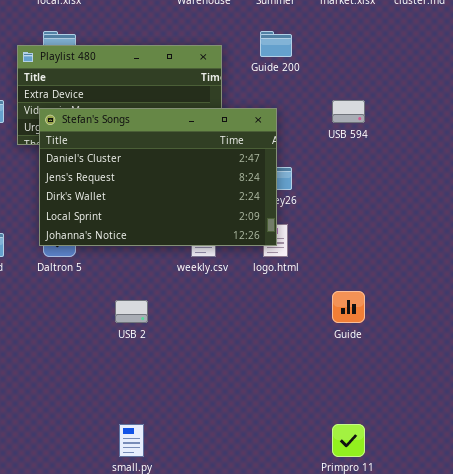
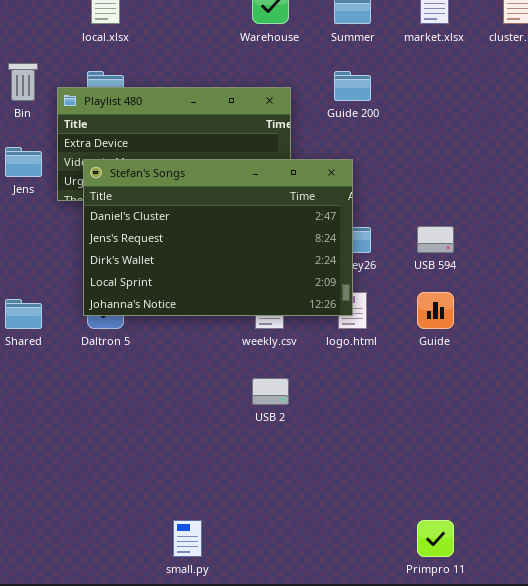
USB 594: [332,100,365,123] -> [417,226,454,253], moved
Guide: [332,291,365,323] -> [417,292,454,329], moved
USB 2: [115,300,148,323] -> [252,378,289,405], moved

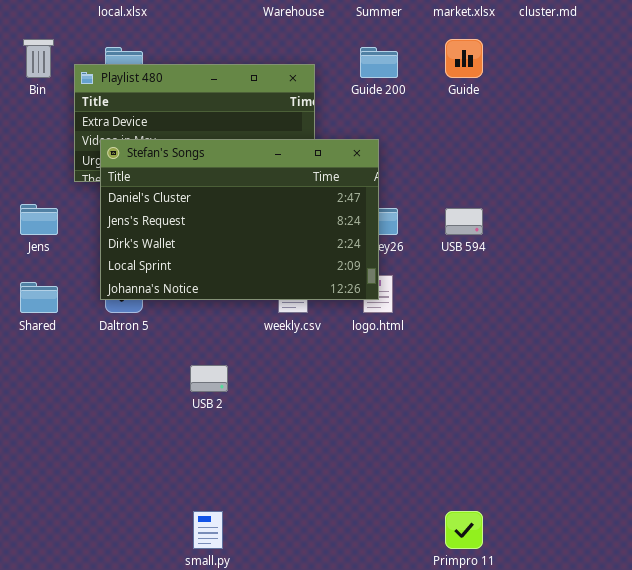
Jens: [5,147,42,177] -> [20,204,58,235], moved
Guide: [417,292,454,329] -> [445,39,483,78], moved
USB 2: [252,378,289,405] -> [190,365,228,392], moved

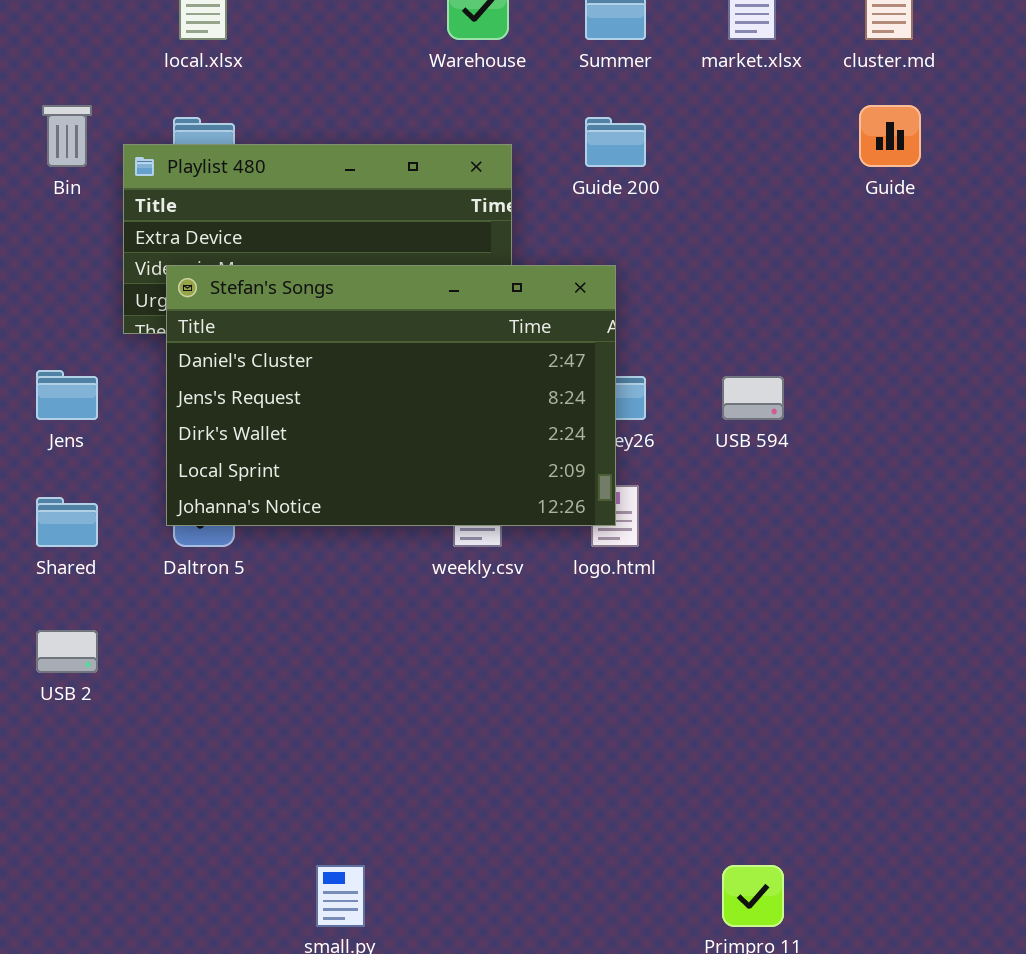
Guide: [445,39,483,78] -> [859,105,921,167], moved
USB 2: [190,365,228,392] -> [36,630,98,673], moved

